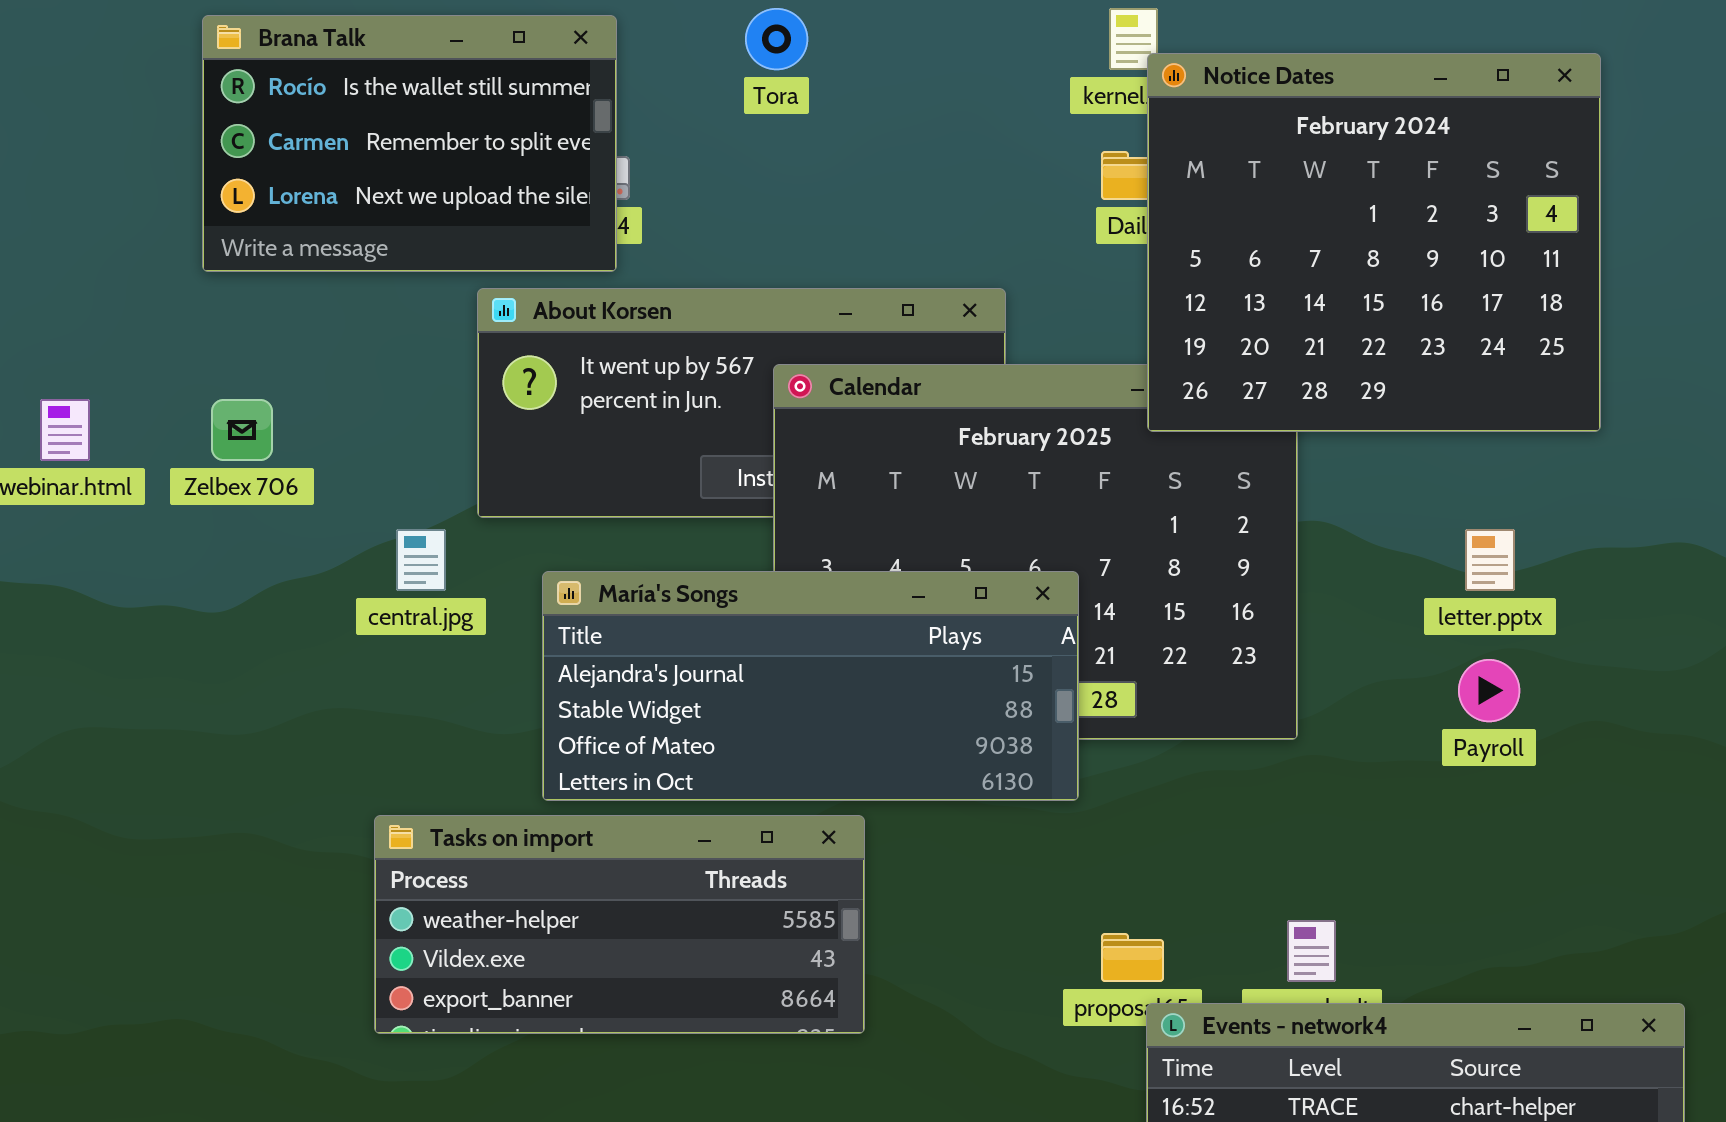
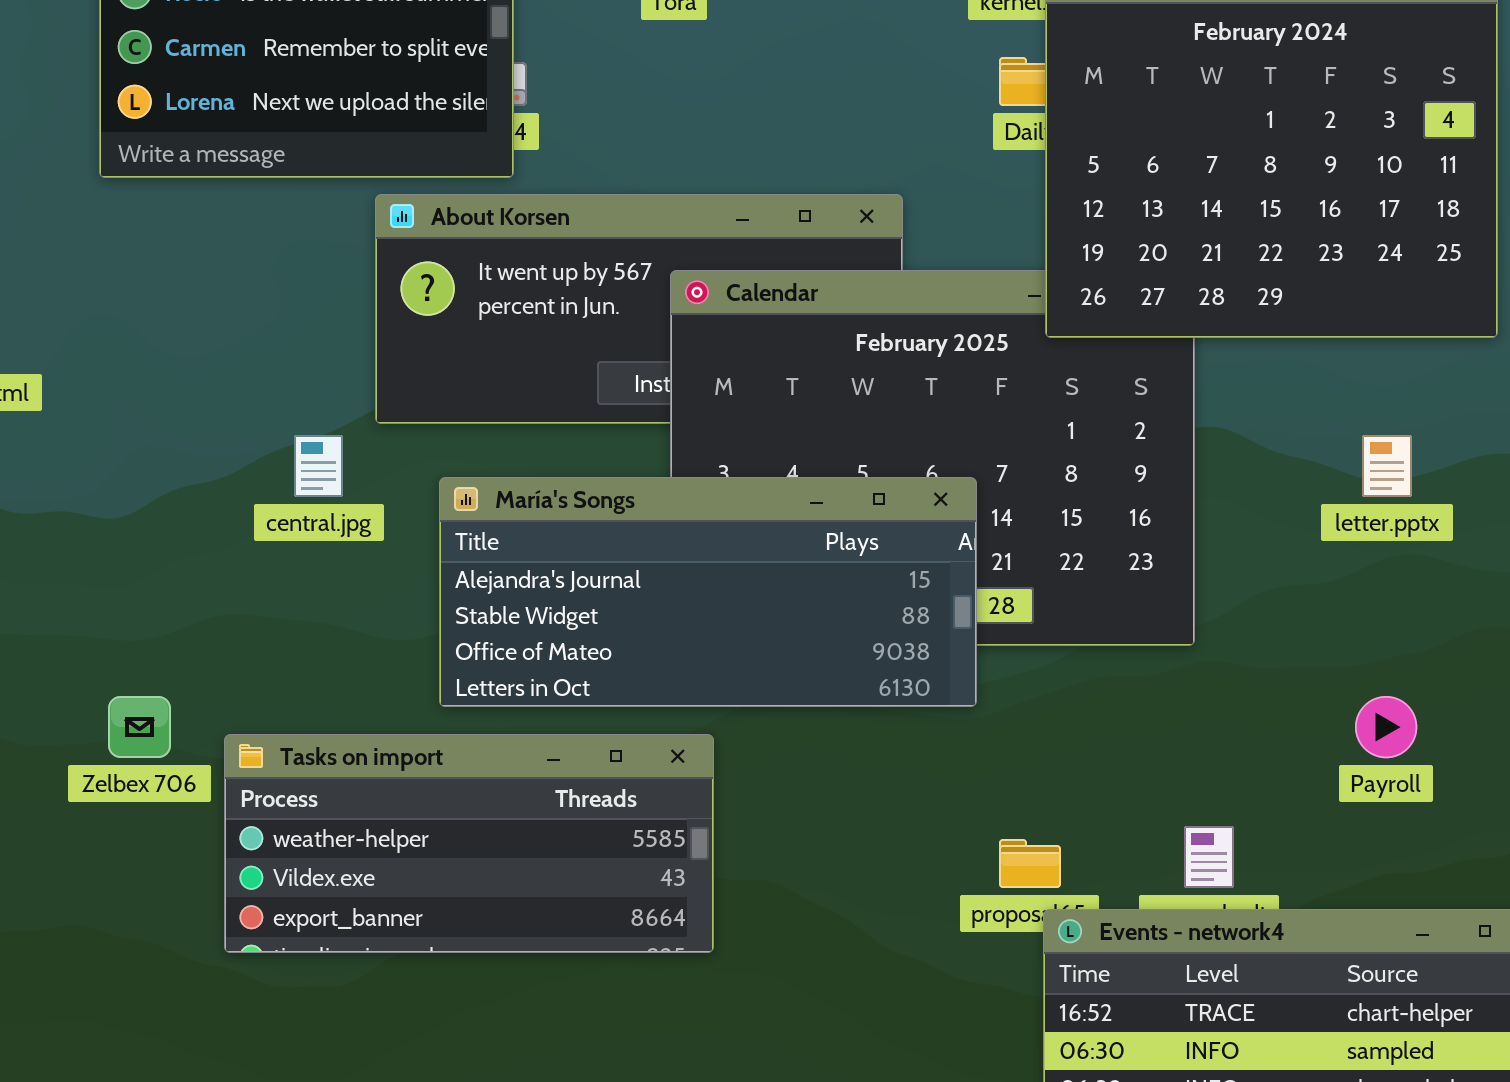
Zelbex 706: [211,399,273,461] -> [108,696,171,758], moved
Payroll: [1458,659,1520,722] -> [1355,696,1417,758], moved
Tasks on import: [374,815,865,1034] -> [224,734,714,953], moved

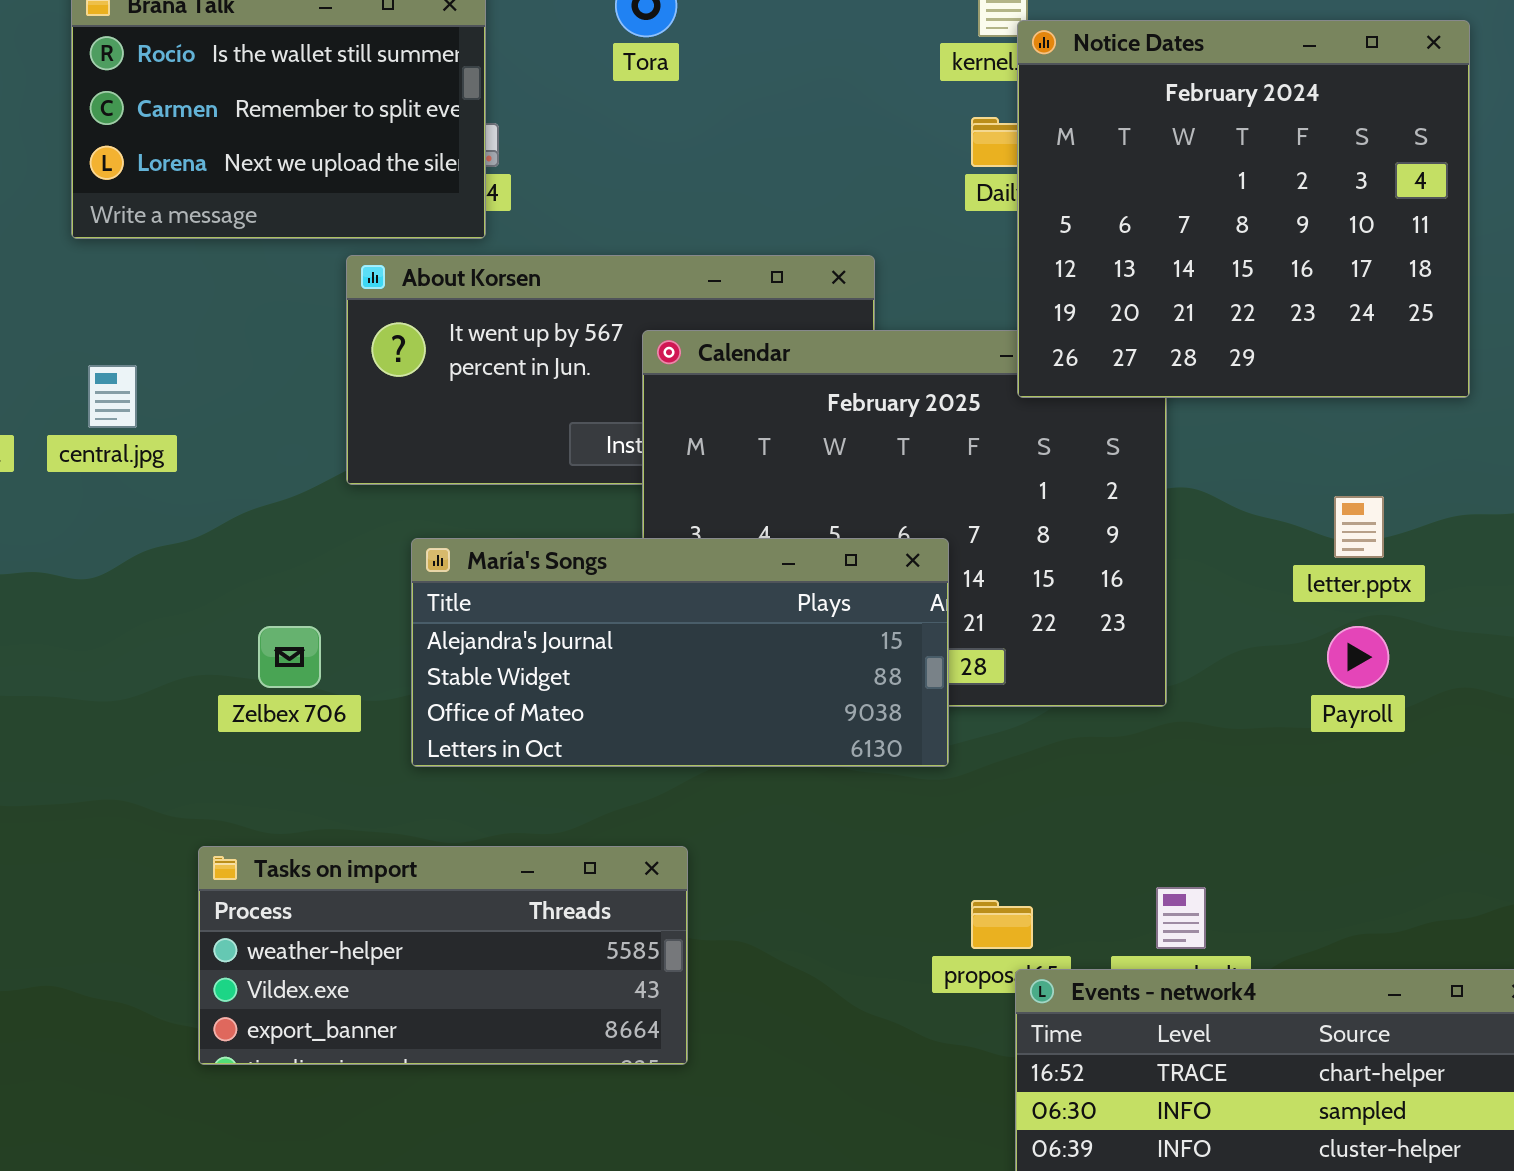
central.jpg: [294,435,343,497] -> [88,365,137,428], moved
Zelbex 706: [108,696,171,758] -> [258,626,321,688], moved
Payroll: [1355,696,1417,758] -> [1327,626,1389,688], moved
Tasks on import: [224,734,714,953] -> [198,846,688,1065], moved

